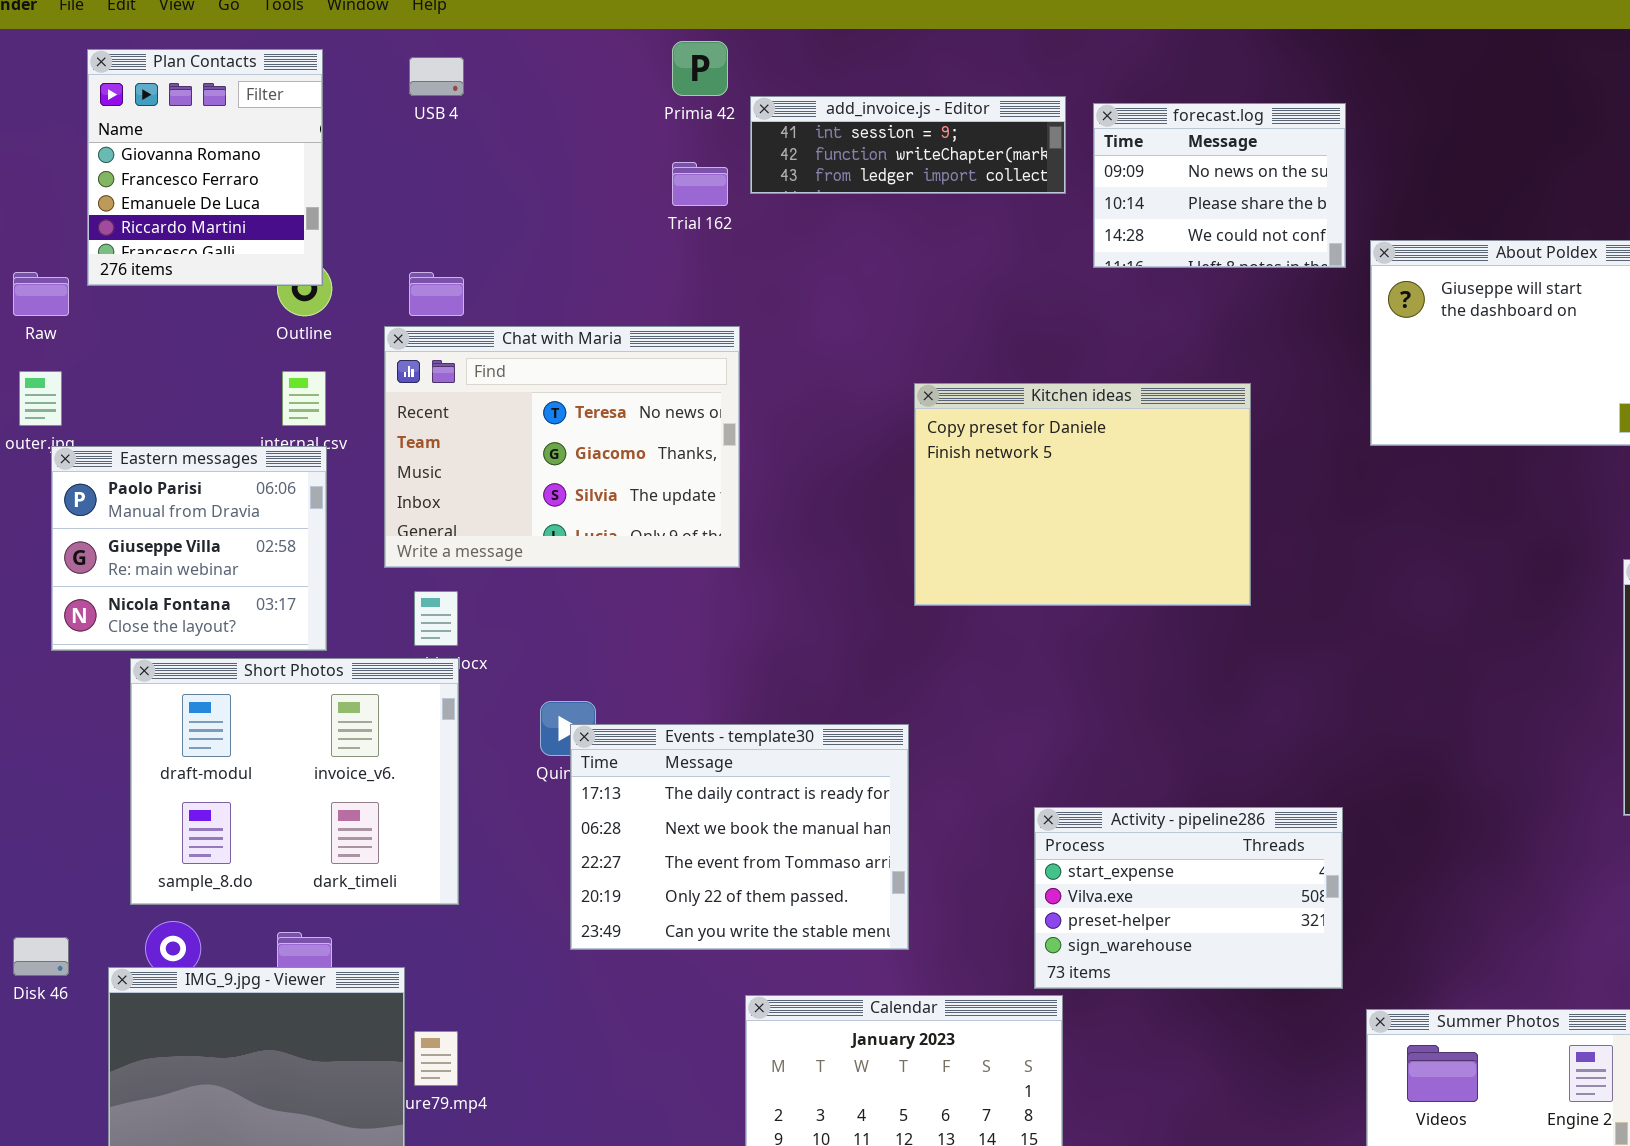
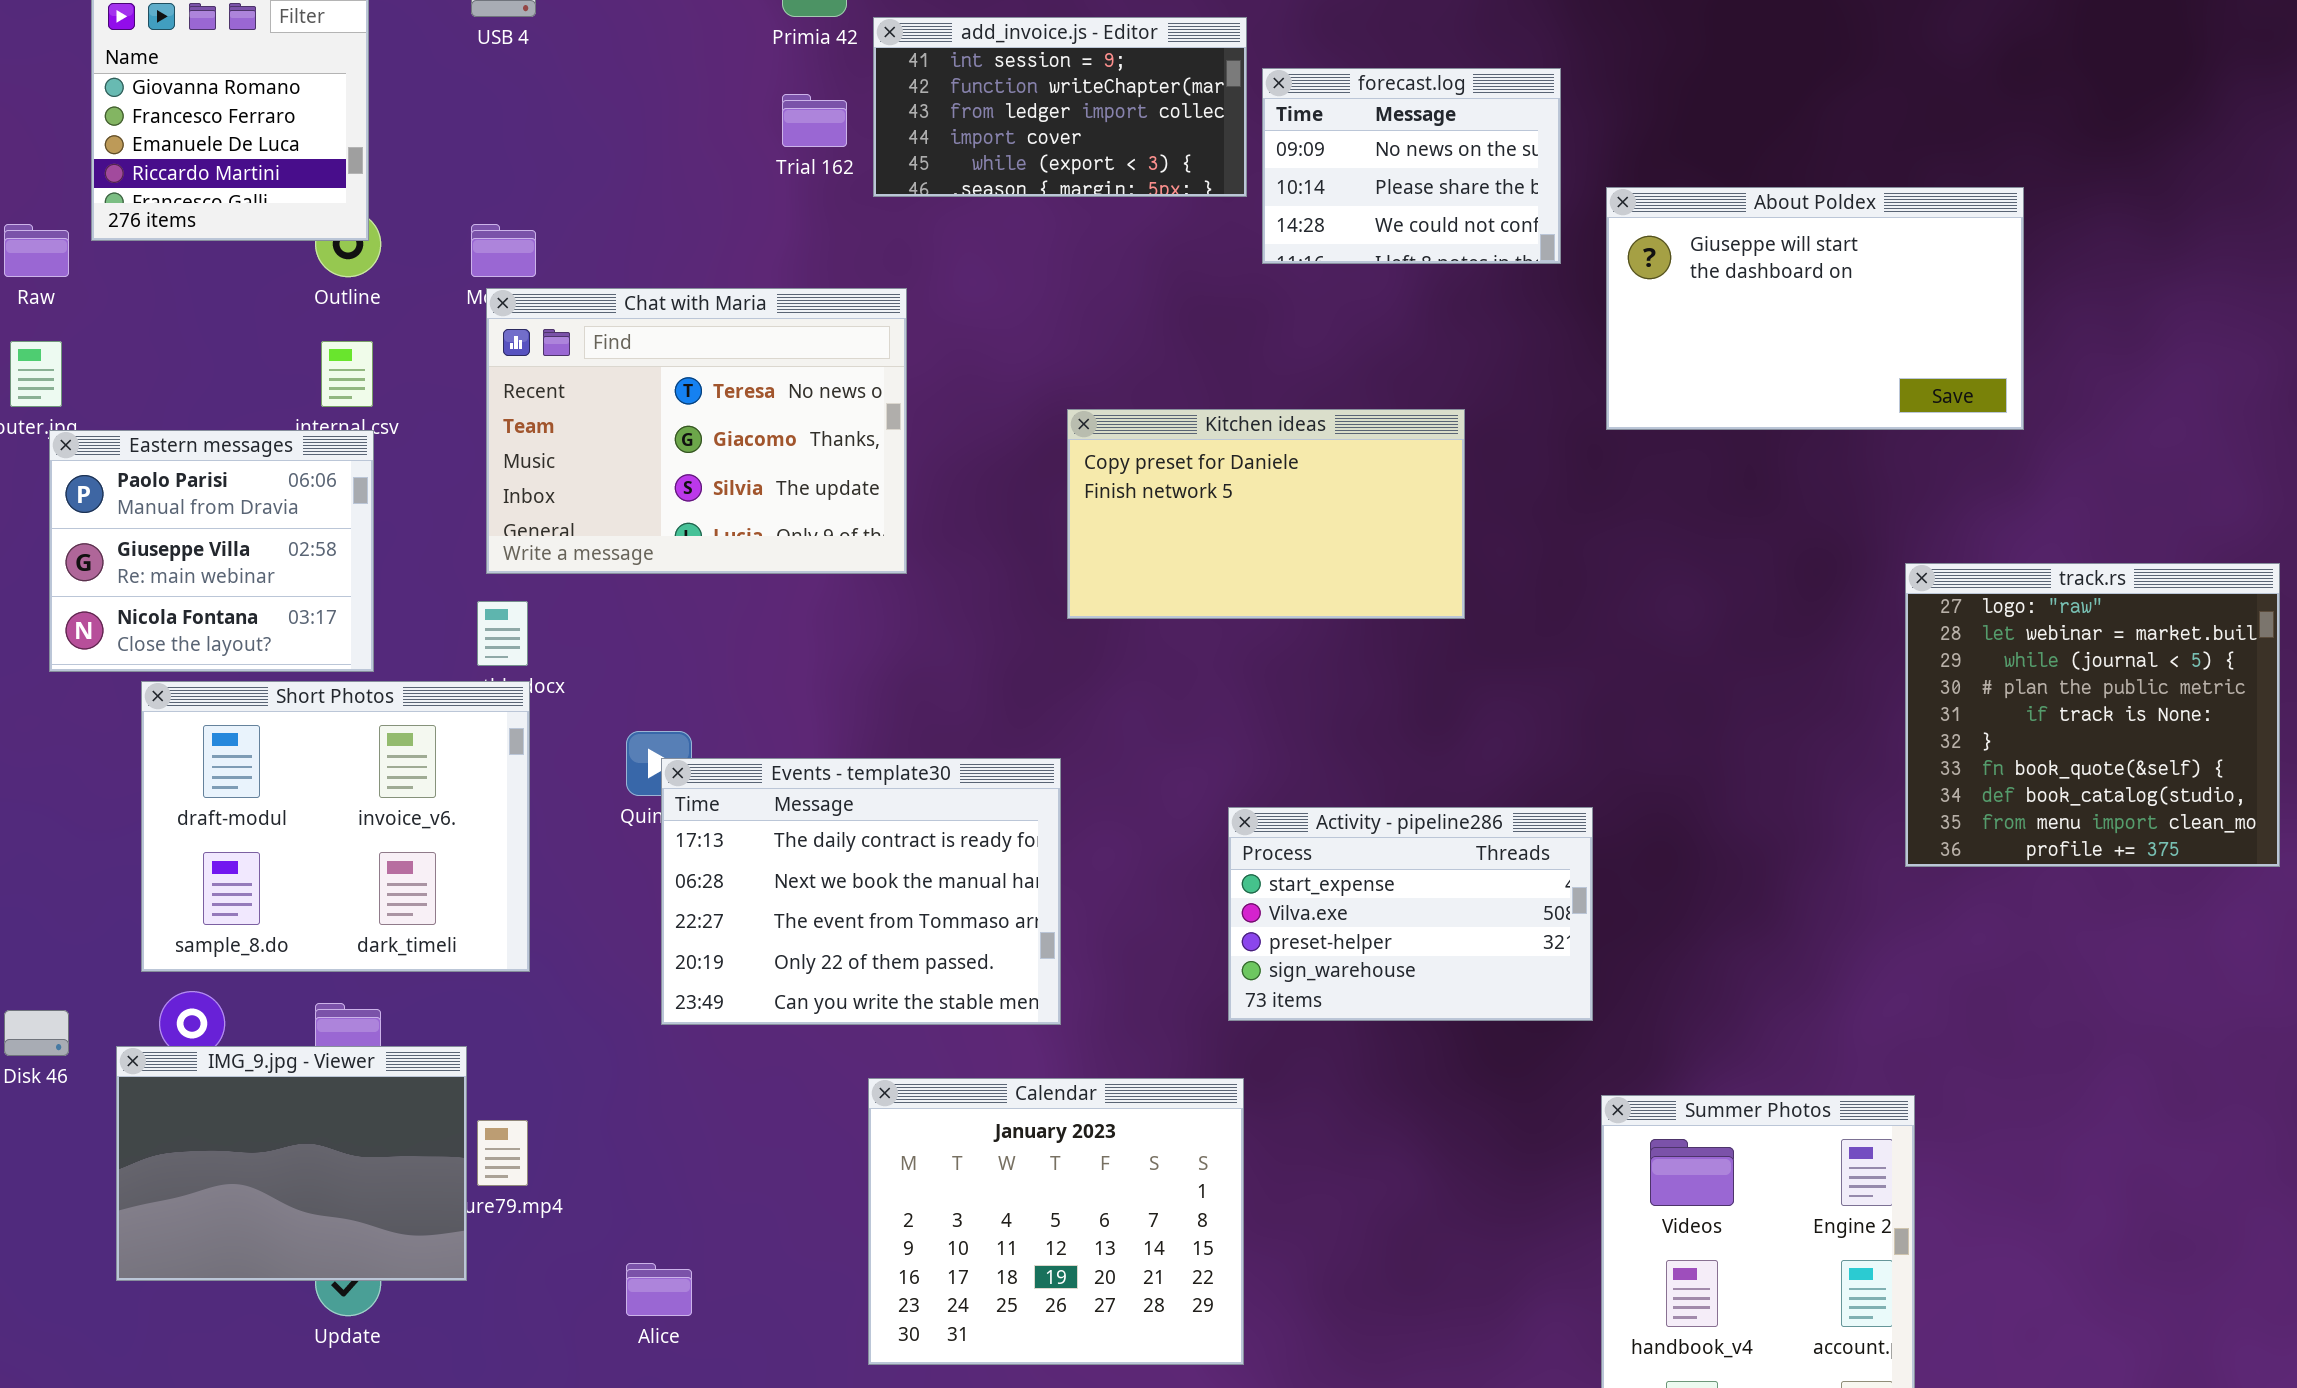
add_invoice.js - Editor: [750,96,1066,194] -> [873,17,1247,197], resized
forecast.log: [1093,103,1346,268] -> [1262,68,1561,264], moved
Chat with Maria: [384,326,740,568] -> [486,288,907,574], moved
Kitchen ideas: [914,383,1251,606] -> [1067,409,1465,619], resized
Activity - pipeline286: [1034,807,1343,989] -> [1228,807,1593,1021], moved

